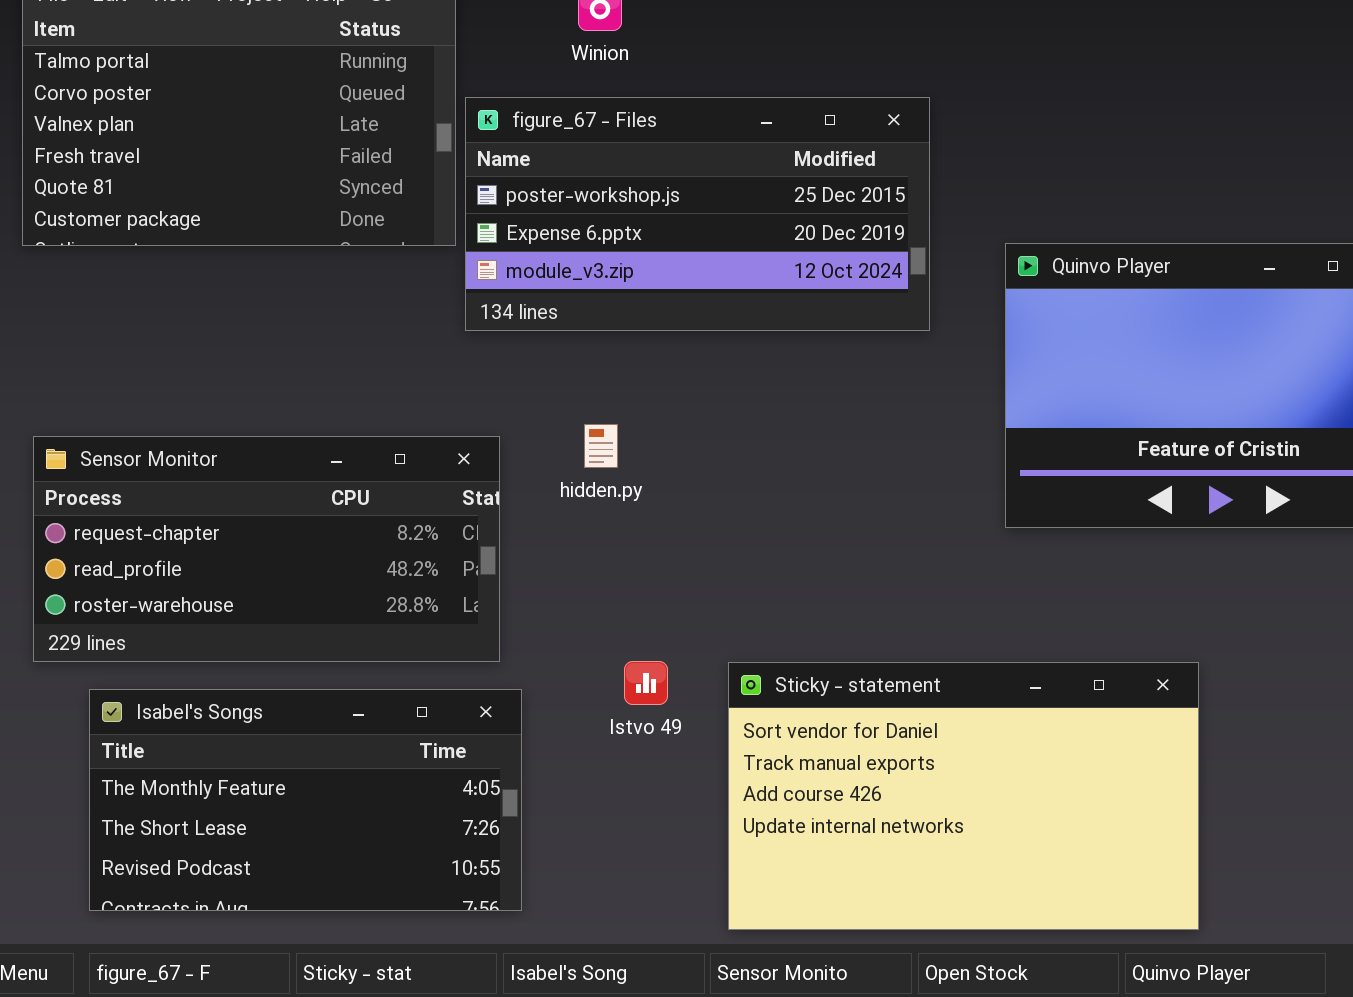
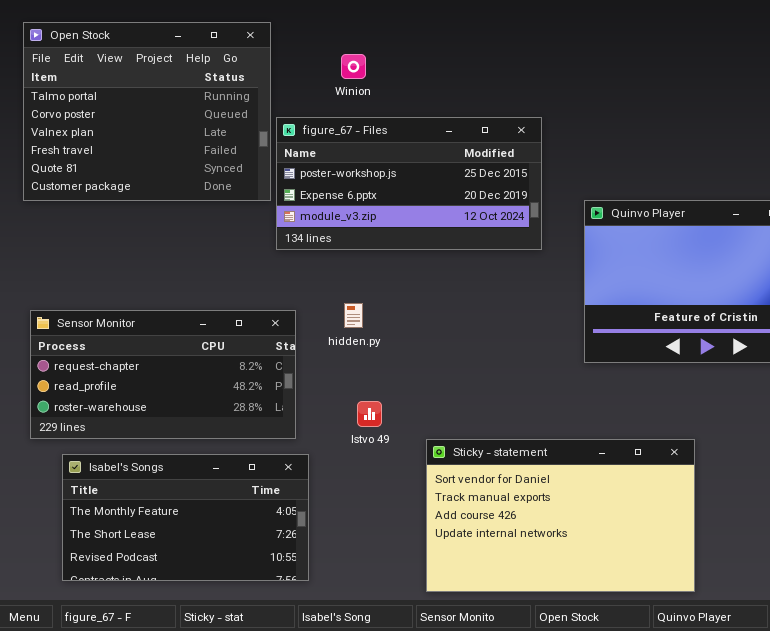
Istvo 49: [624,661,668,705] -> [357,401,382,427], moved

